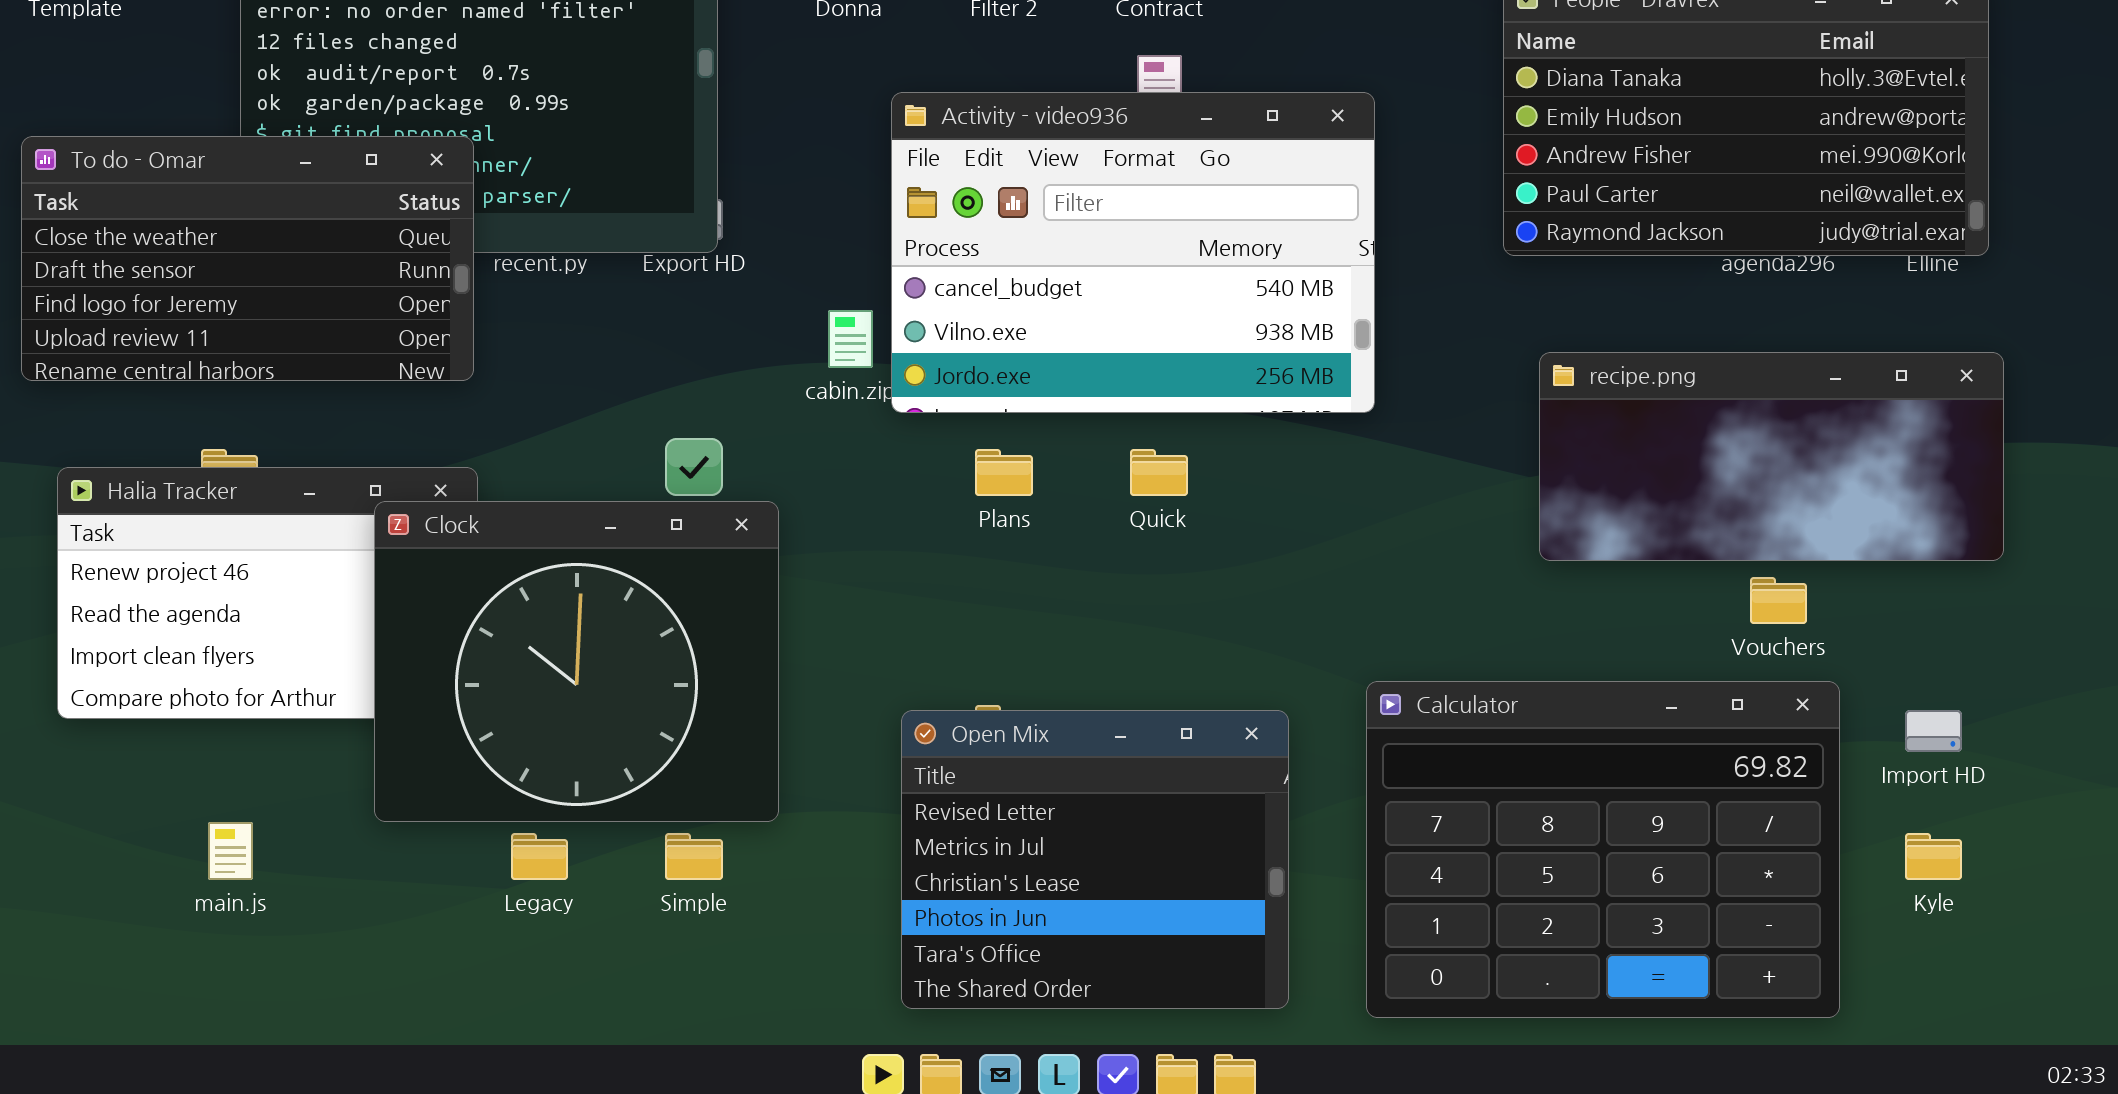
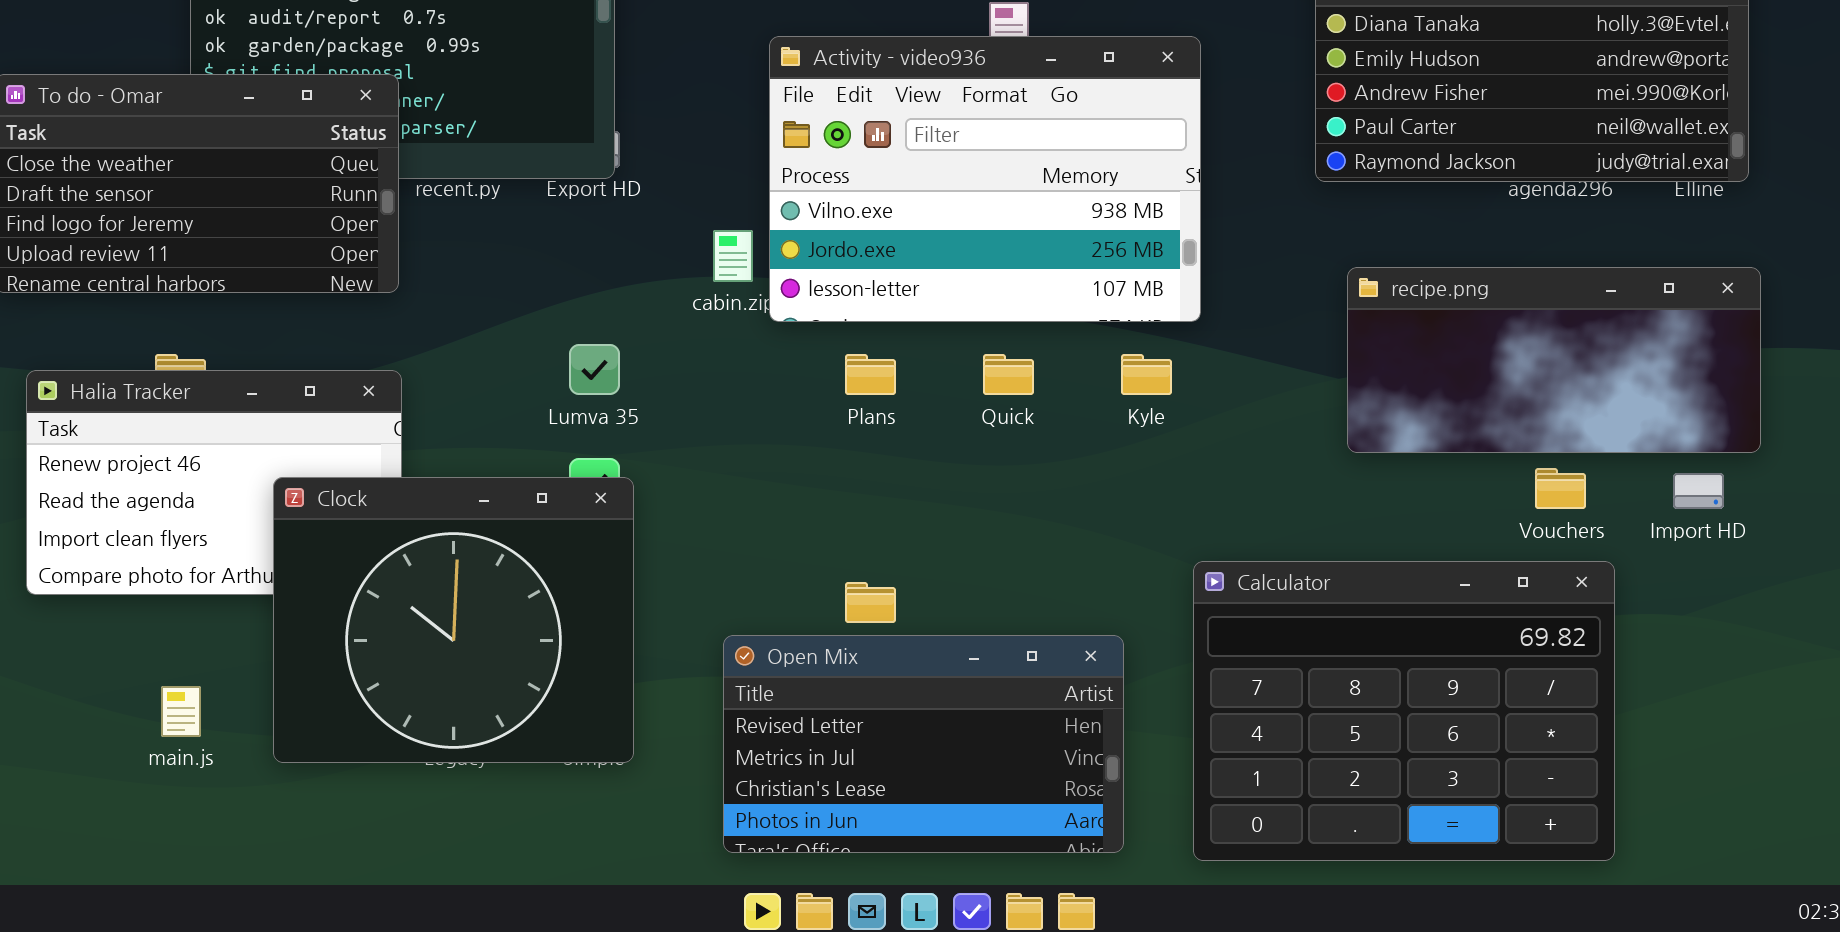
Activity - video936: [891,92,1375,413] -> [769,36,1201,322], scrolled down 1 row
Clock: [374,501,779,822] -> [273,477,634,763], moved
Open Mix: [901,710,1289,1009] -> [723,635,1124,853], resized
Import HD: [1905,710,1962,752] -> [1673,473,1724,509], moved
Kyle: [1905,833,1962,880] -> [1121,354,1172,395], moved

